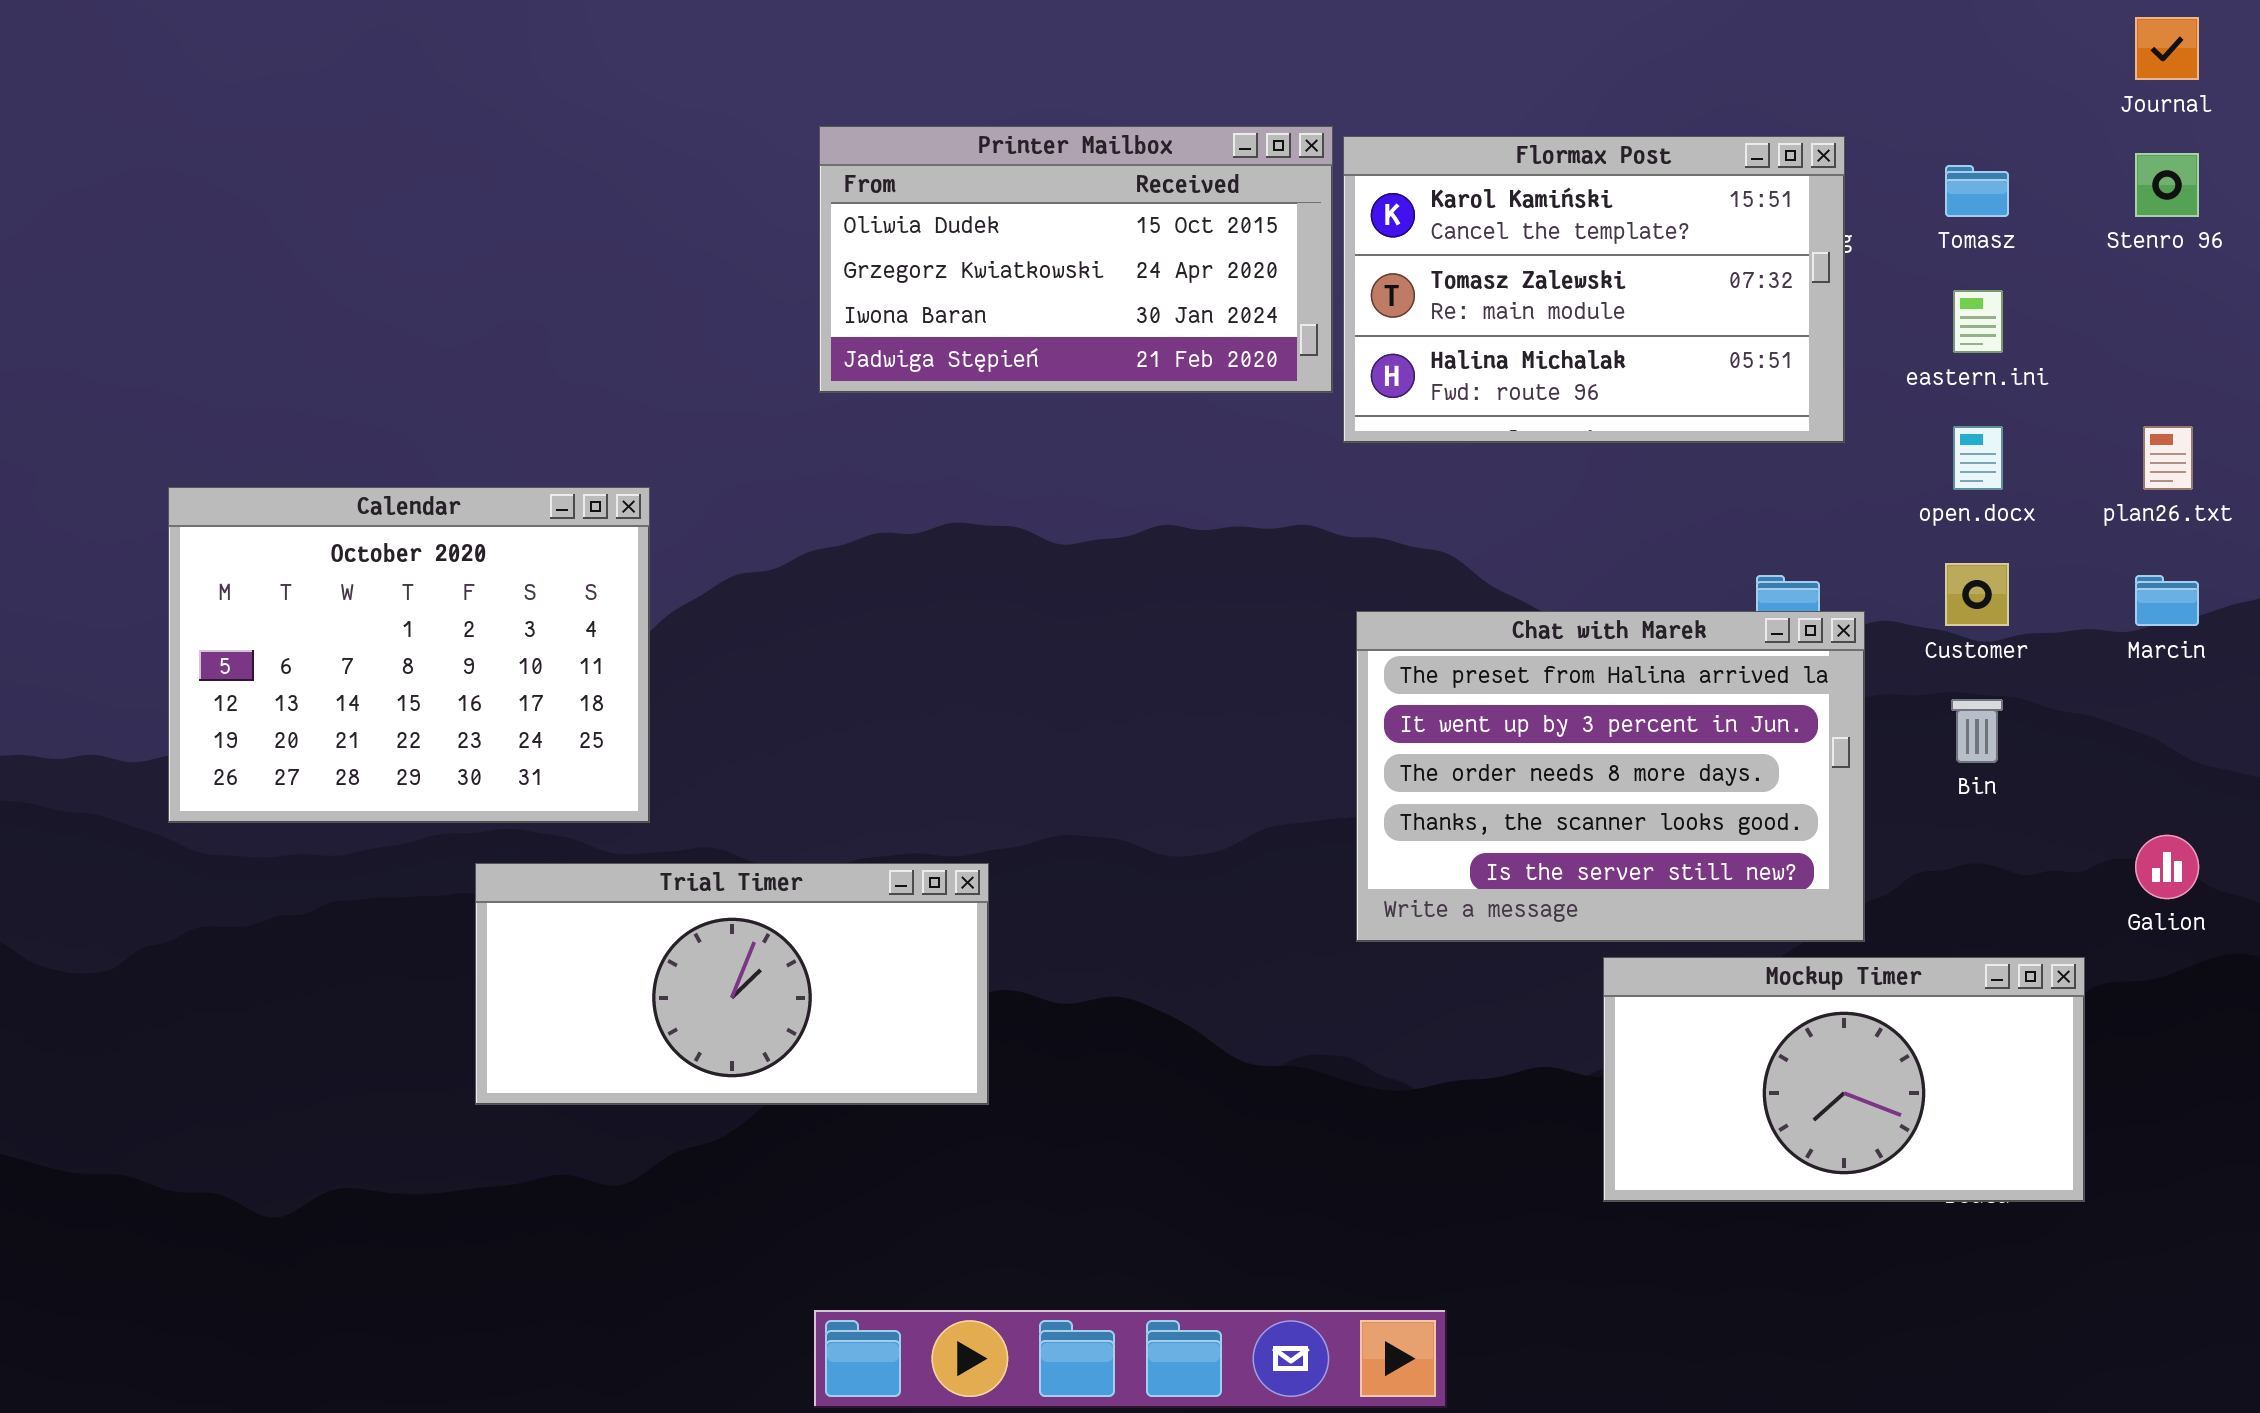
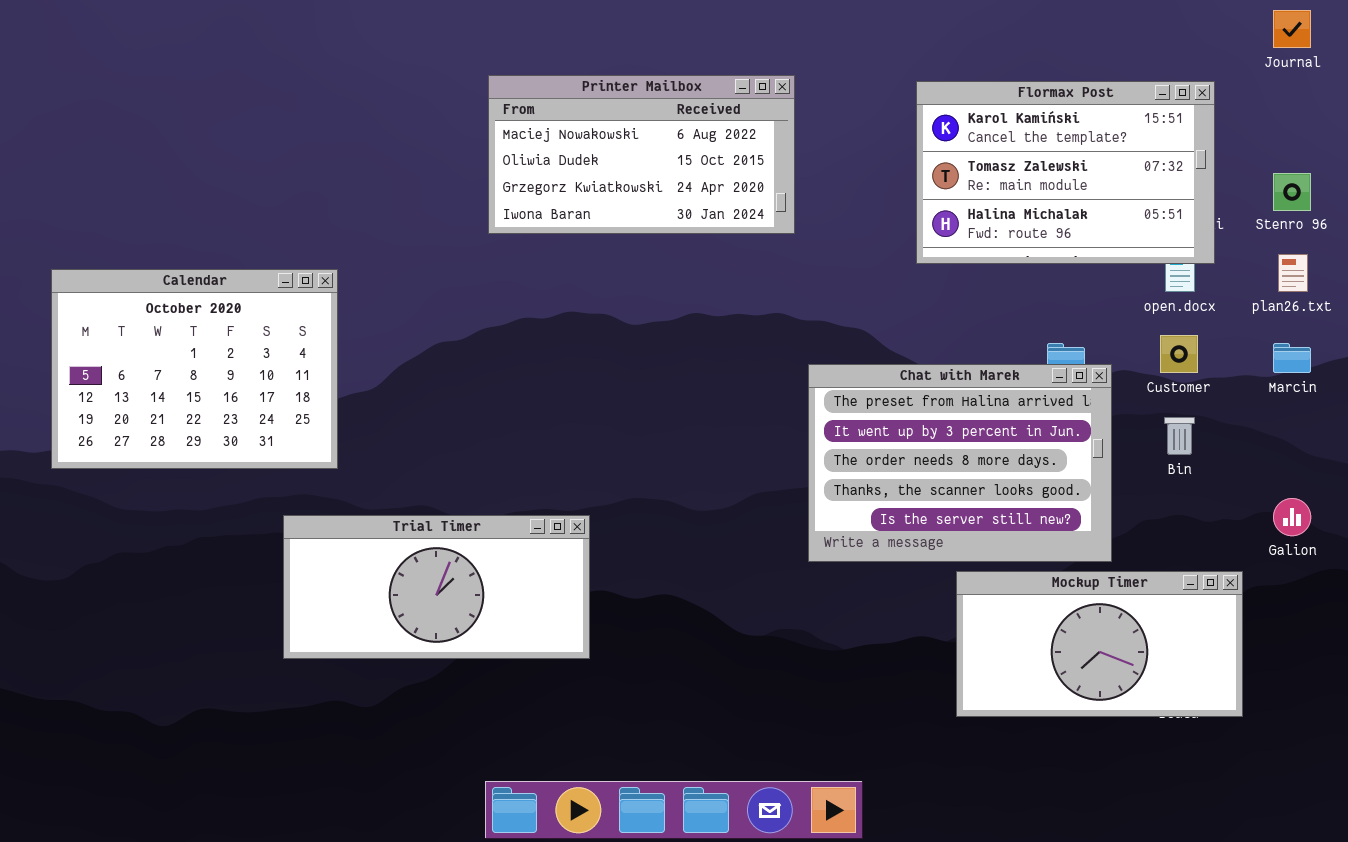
Printer Mailbox: [819,126,1333,393] -> [488,75,795,234], scrolled up 1 row
Flormax Post: [1343,136,1845,443] -> [916,81,1215,264], moved
Stenro 96: [2135,153,2199,217] -> [1273,173,1311,211], moved
Calendar: [168,487,650,823] -> [51,269,338,469], moved

